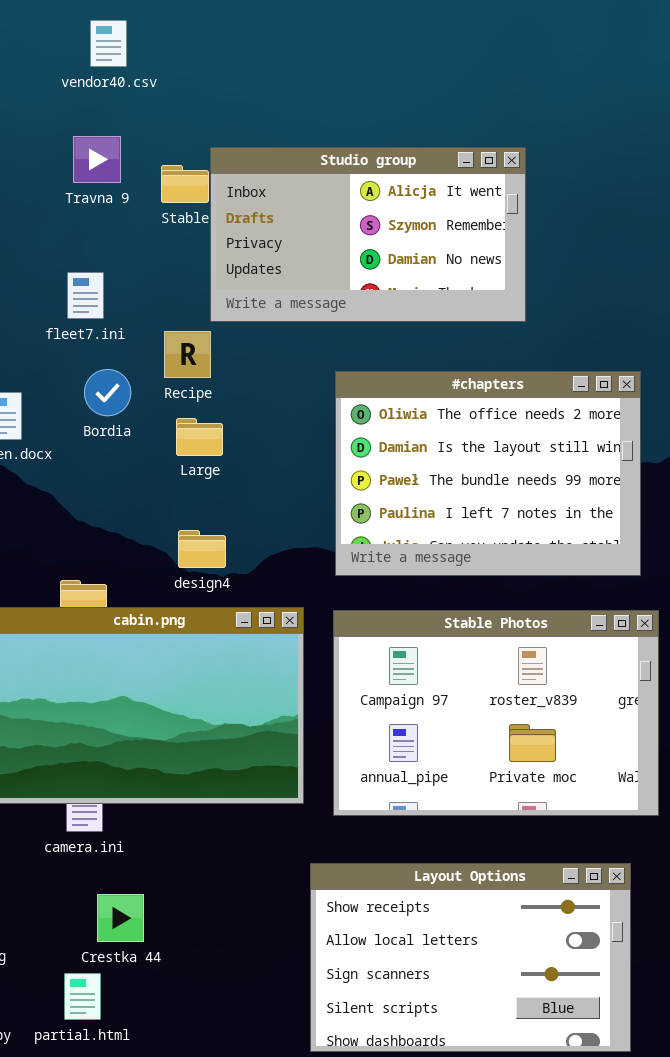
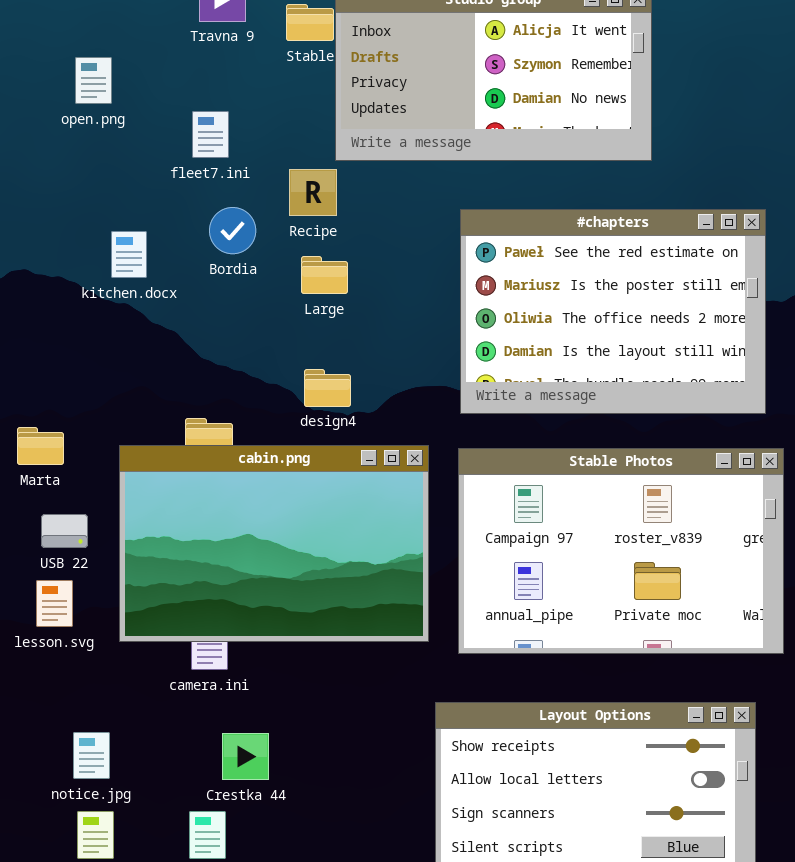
#chapters: [335,371,641,576] -> [460,209,766,414], scrolled up 2 rows

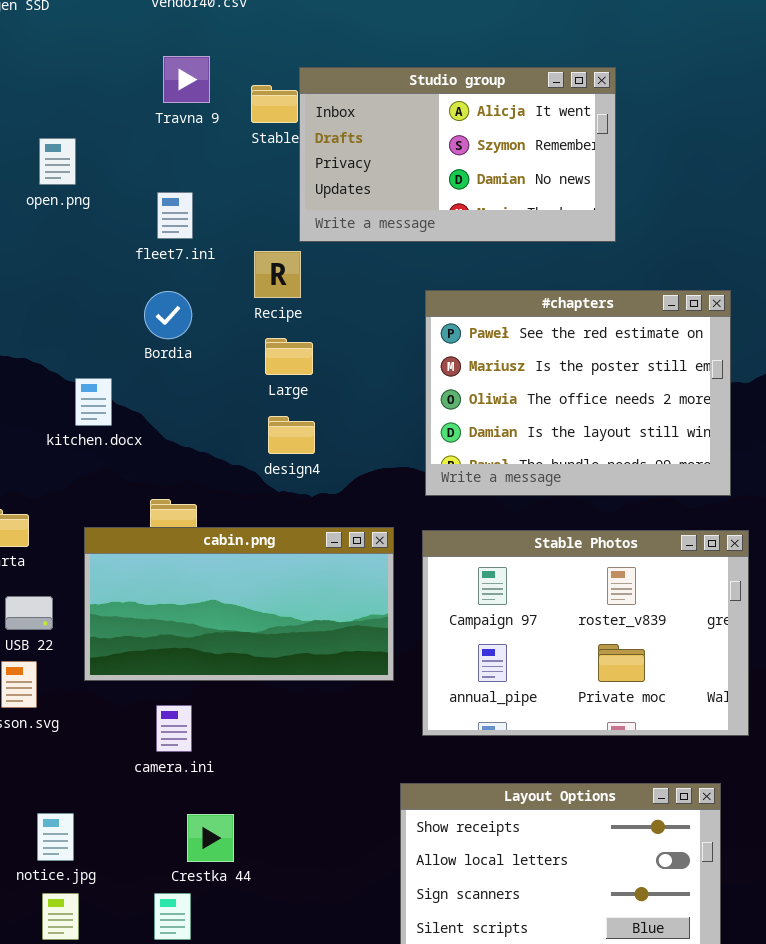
Bordia: [209,207,256,254] -> [144,291,192,339], moved
kitchen.docx: [111,231,147,278] -> [75,378,112,426], moved
design4: [304,369,351,407] -> [268,416,315,454], moved
cabin.png: [119,445,429,642] -> [84,527,394,681], resized

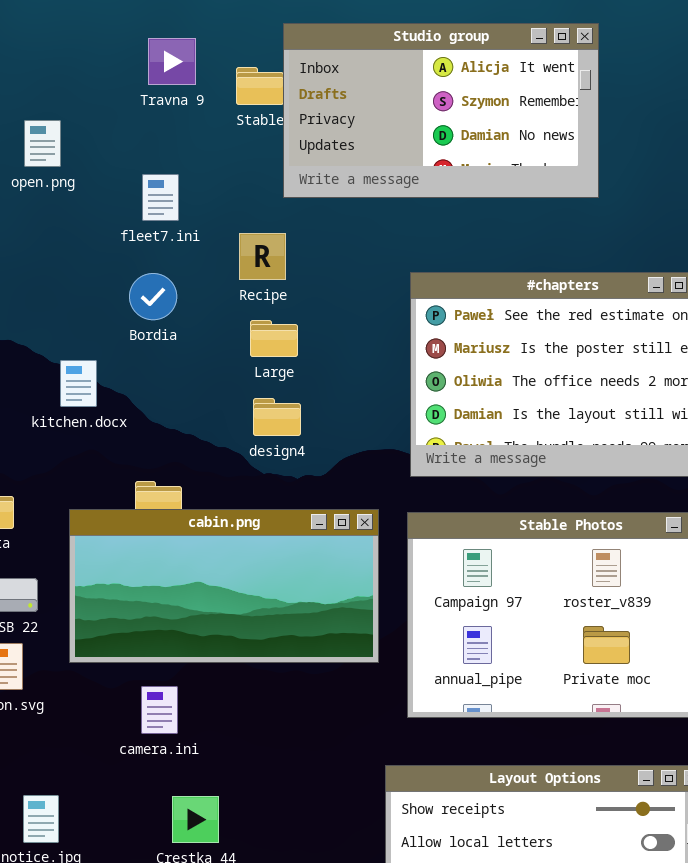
Studio group: [299,67,616,242] -> [283,23,599,198], moved

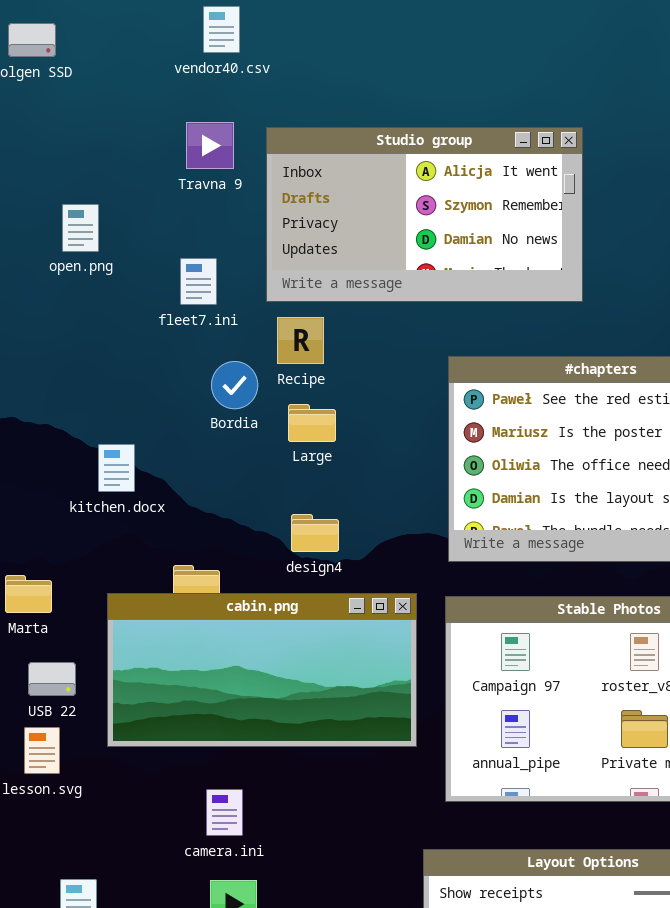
Studio group: [283,23,599,198] -> [266,127,583,302], moved
Bordia: [129,273,177,320] -> [211,361,258,409], moved
design4: [253,398,301,436] -> [291,514,339,552], moved
camera.ini: [141,686,178,734] -> [206,789,243,836], moved

